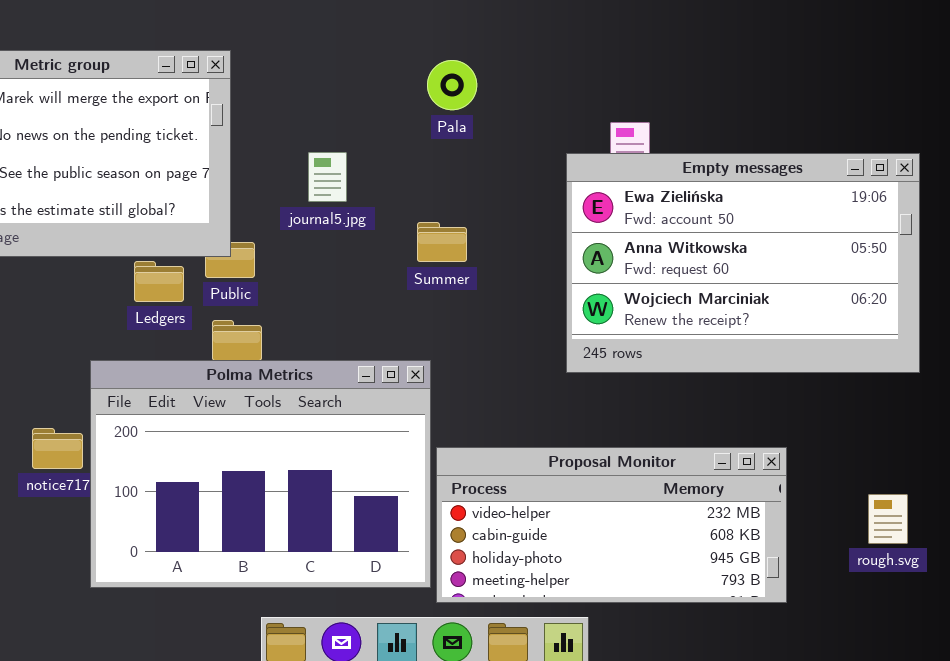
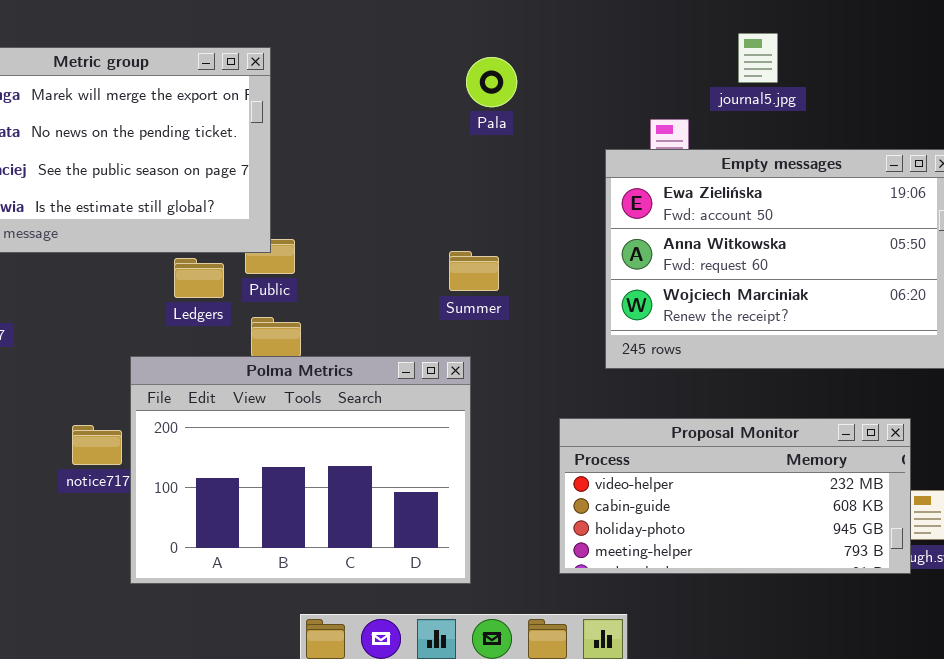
journal5.jpg: [308,152,347,202] -> [738,33,778,83], moved
Summer: [417,222,467,262] -> [449,251,499,291], moved
Proposal Monitor: [436,447,787,603] -> [559,418,911,574], moved

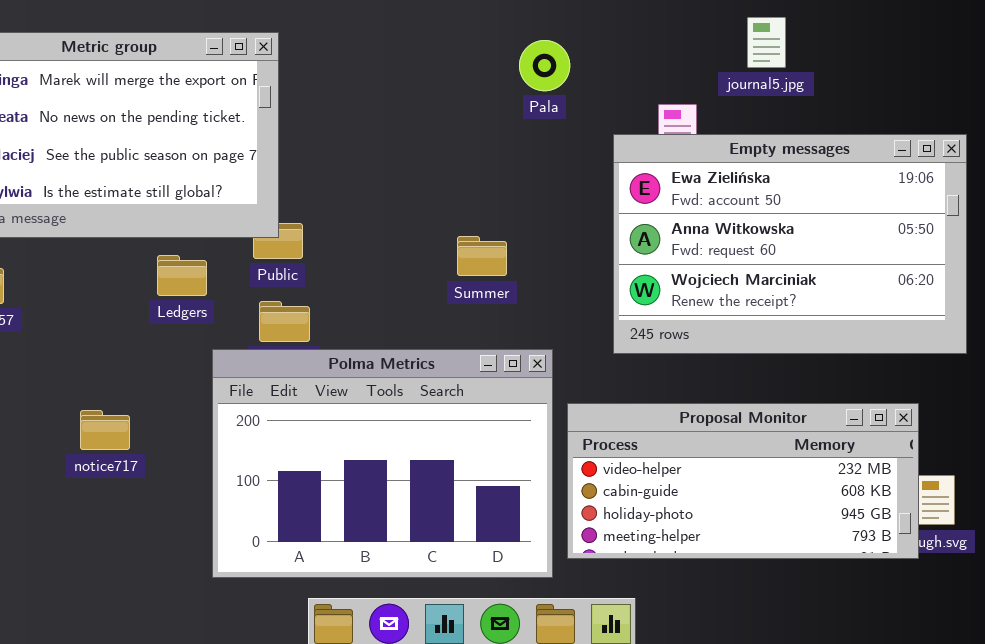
Pala: [466,57,517,107] -> [519,40,570,91], moved
Ledgers: [174,258,224,298] -> [157,255,207,296], moved
Polma Metrics: [130,356,471,584] -> [212,349,553,578], moved

